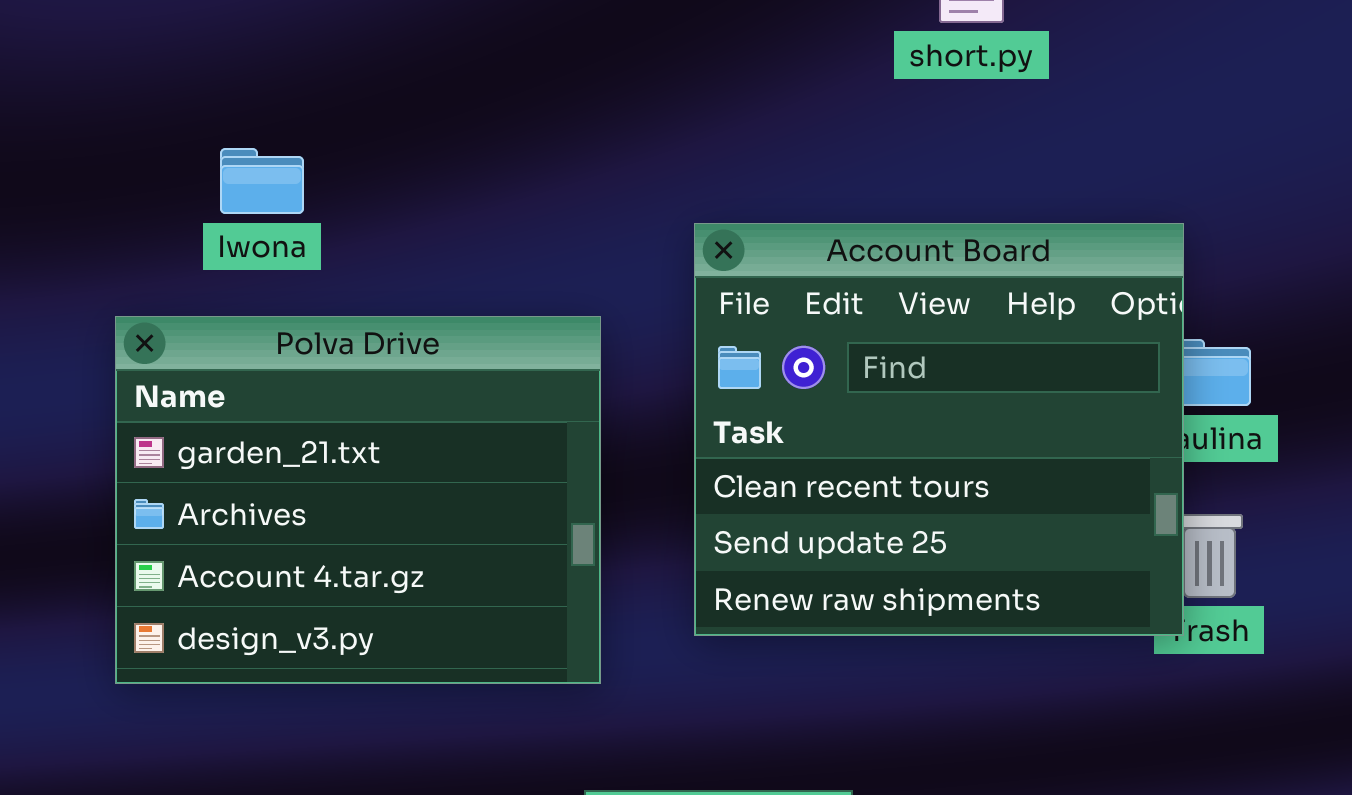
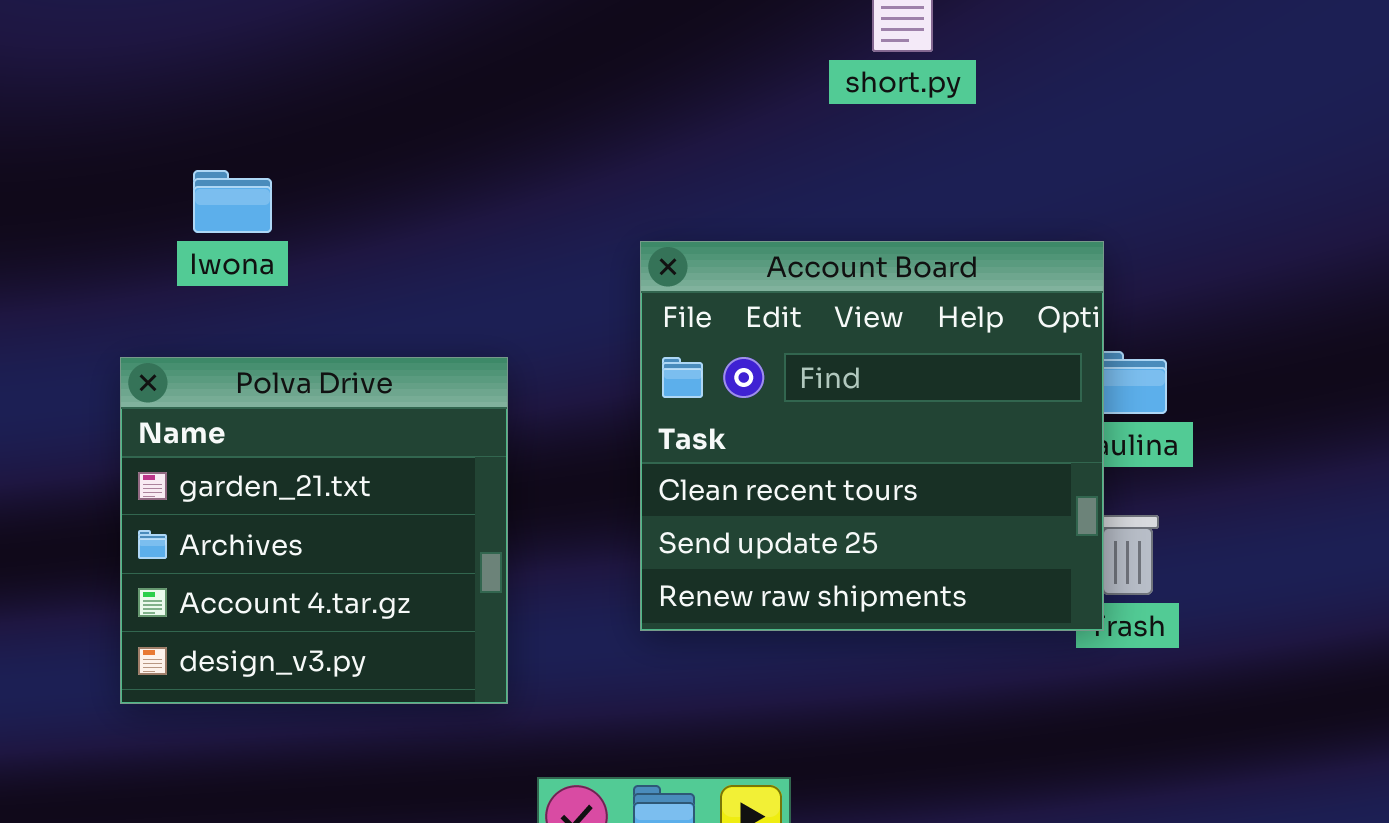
Polva Drive: [115,316,601,684] -> [120,357,508,704], moved, resized

